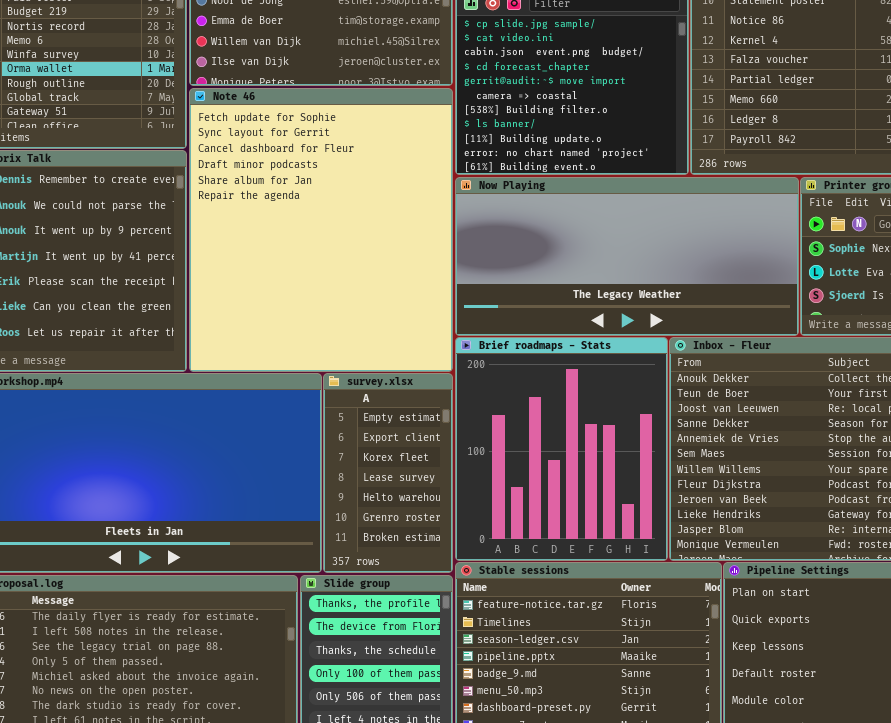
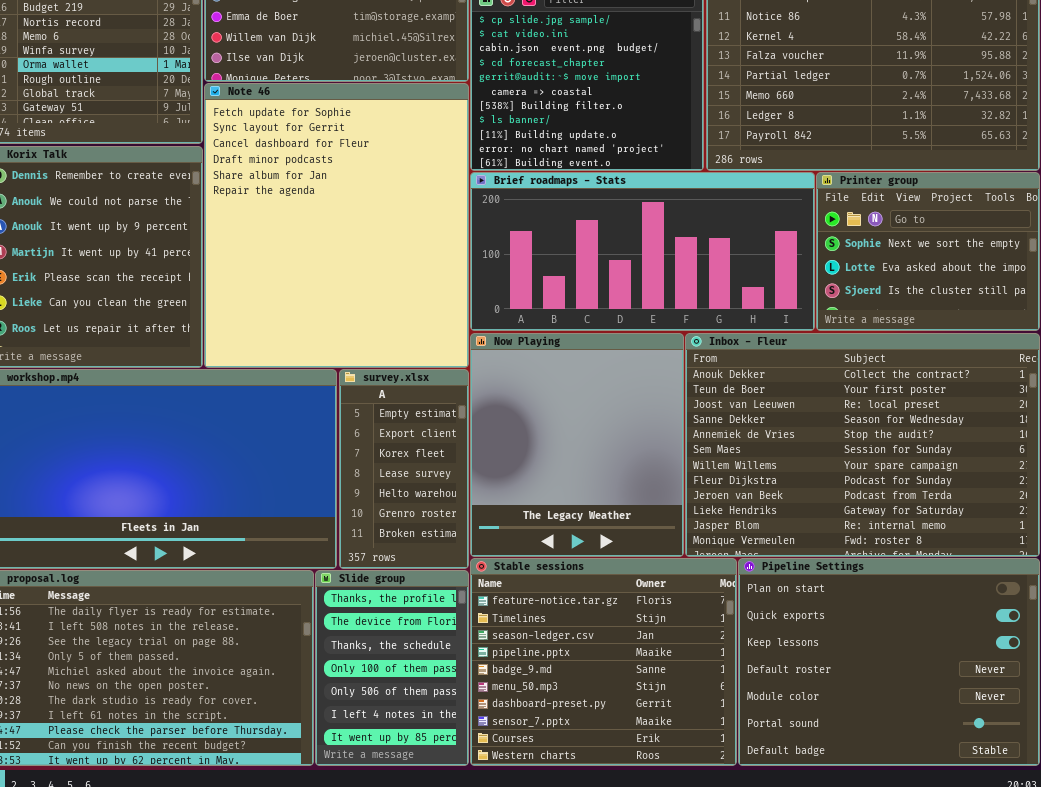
Now Playing: [455,177,799,336] -> [470,333,684,557], moved, resized
Brief roadmaps - Stats: [455,337,668,561] -> [470,172,815,331], moved, resized

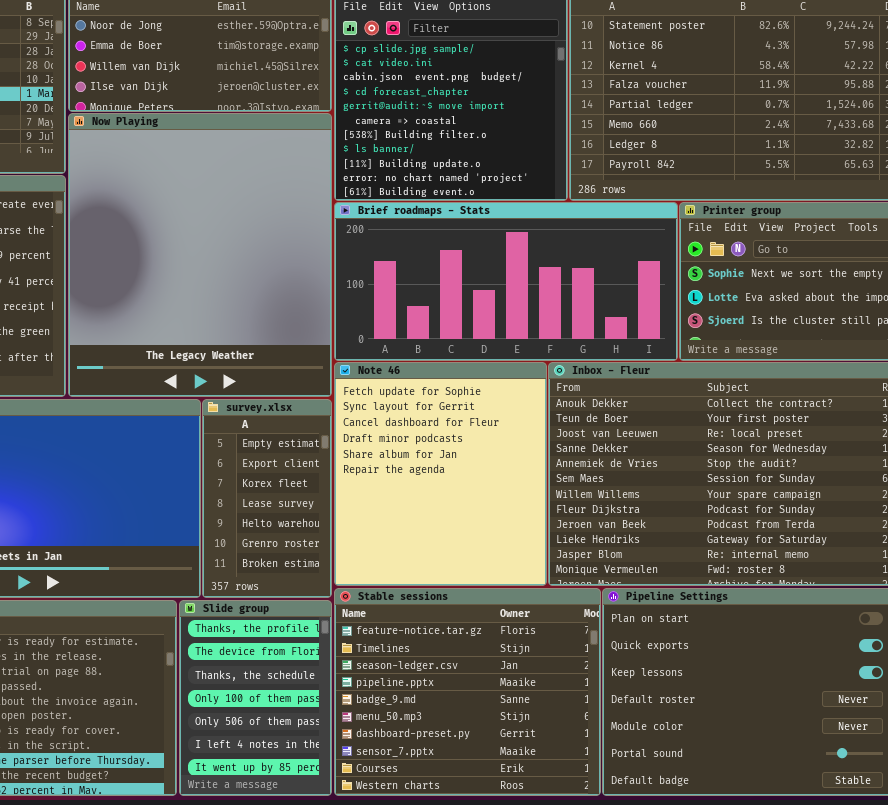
Note 46: [204,83,469,368] -> [334,362,547,586], moved, resized
Now Playing: [470,333,684,557] -> [68,113,332,397], moved, resized

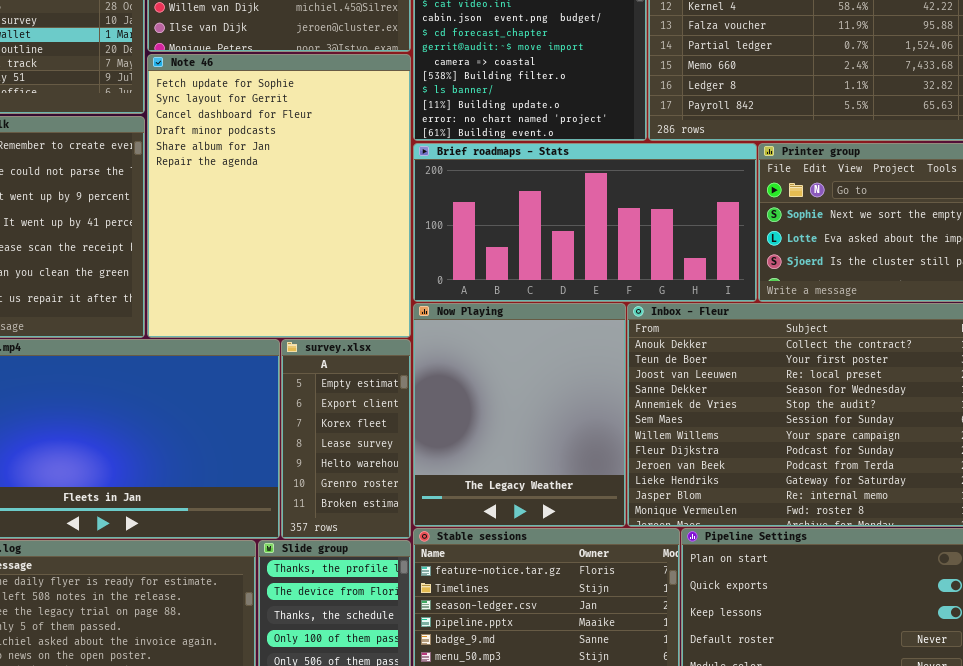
Now Playing: [68,113,332,397] -> [413,303,626,527], moved, resized
Note 46: [334,362,547,586] -> [147,54,411,338], moved, resized

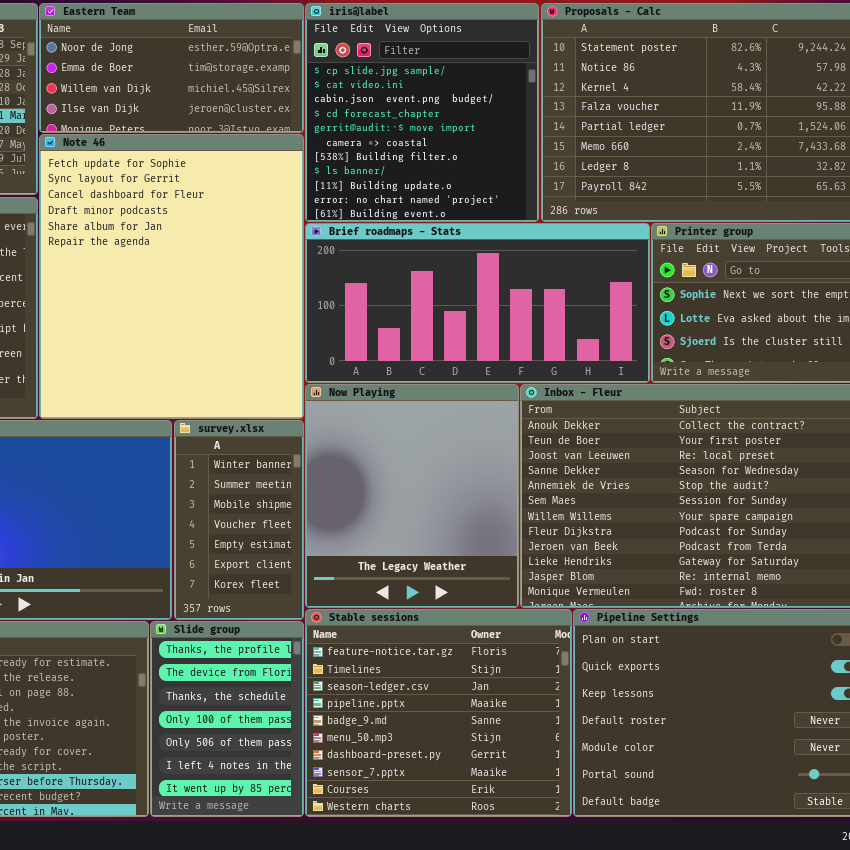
survey.xlsx: [281,339,411,539] -> [174,420,304,620], scrolled up 4 rows

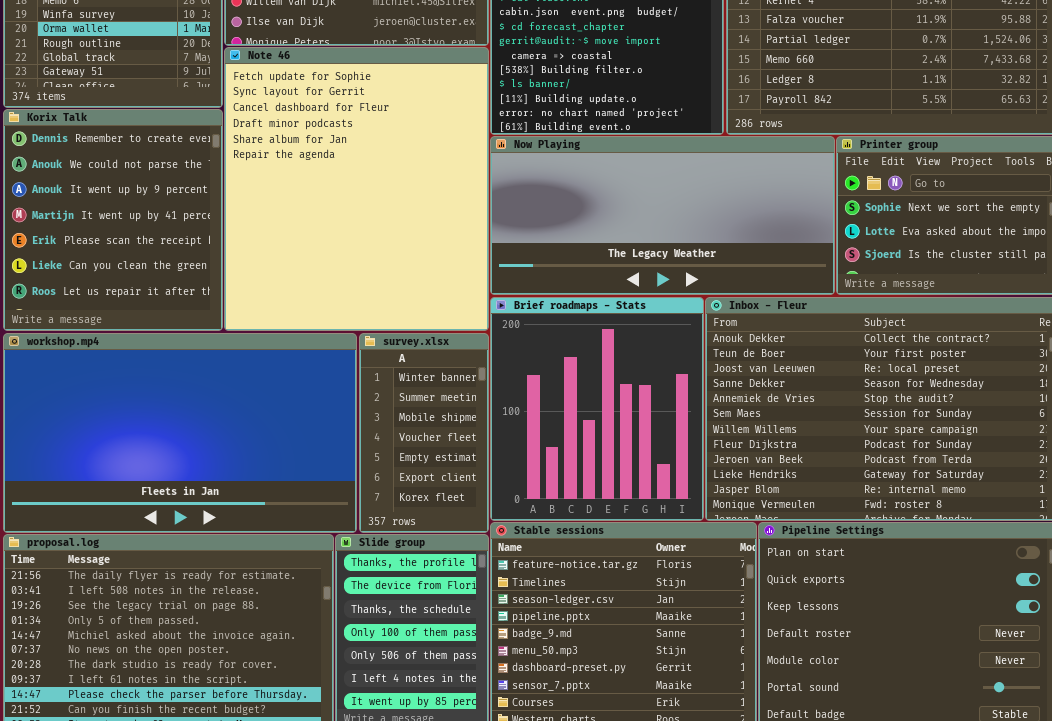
Brief roadmaps - Stats: [305,223,650,383] -> [490,297,704,521], moved, resized
Now Playing: [305,384,519,608] -> [490,136,835,295], moved, resized

